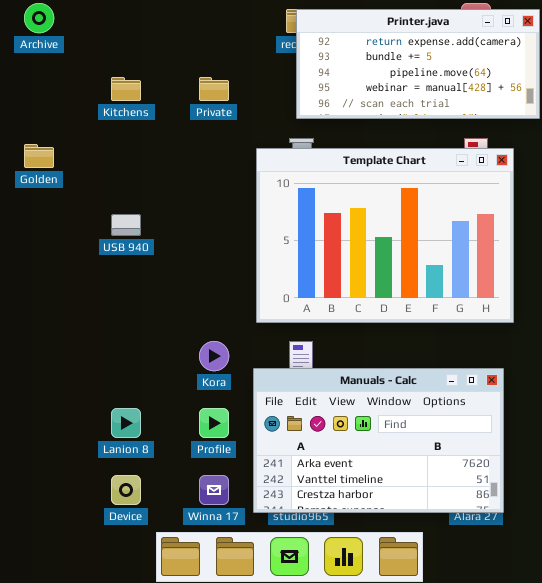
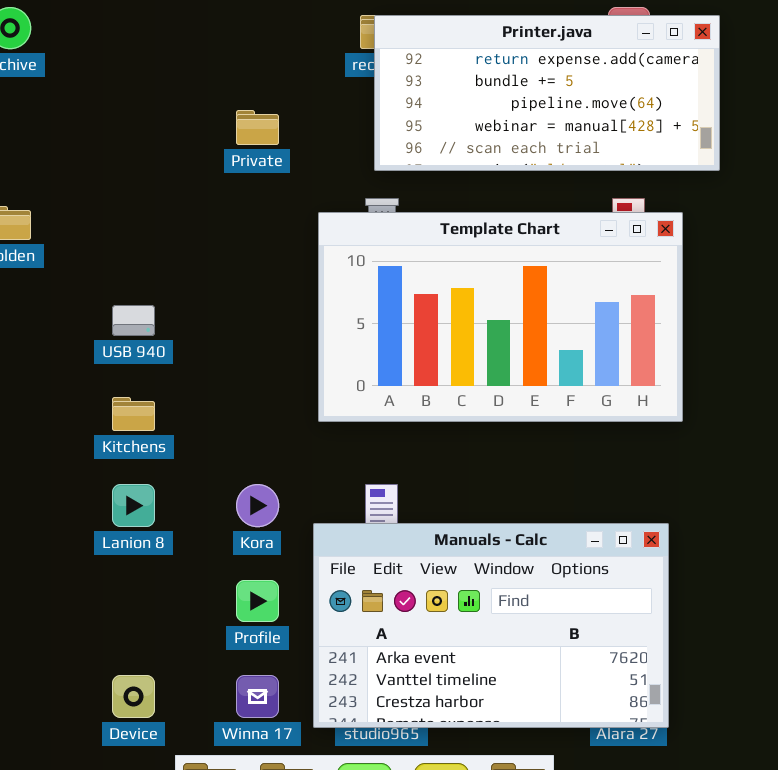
Kitchens: [111,77,141,101] -> [112,397,155,431], moved
Template Chart: [256,148,514,323] -> [318,212,683,422], resized
Lanion 8: [111,408,141,438] -> [112,484,155,527], moved

